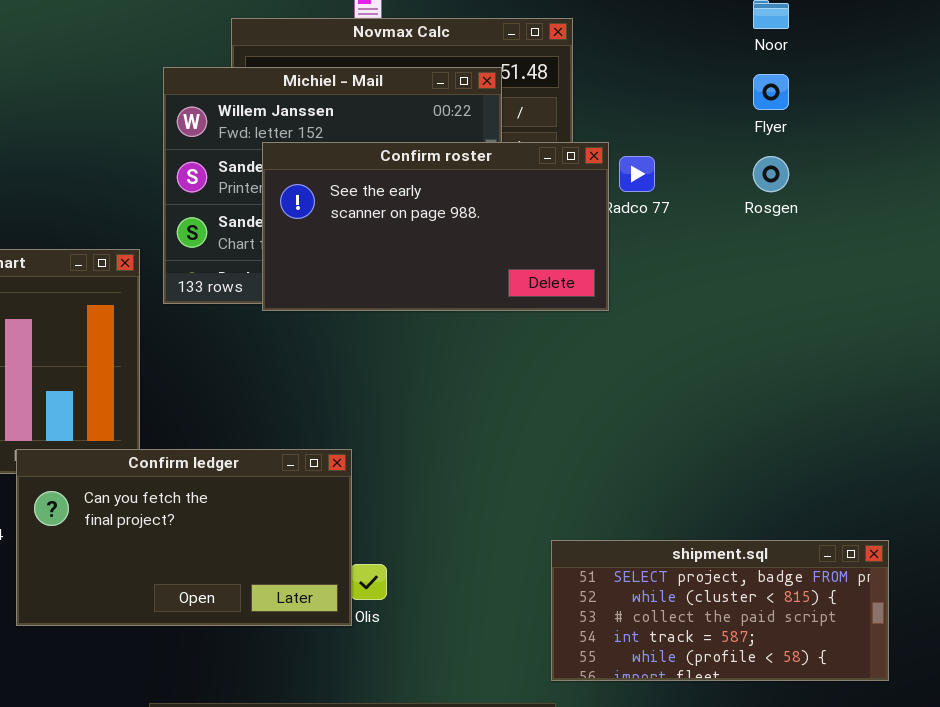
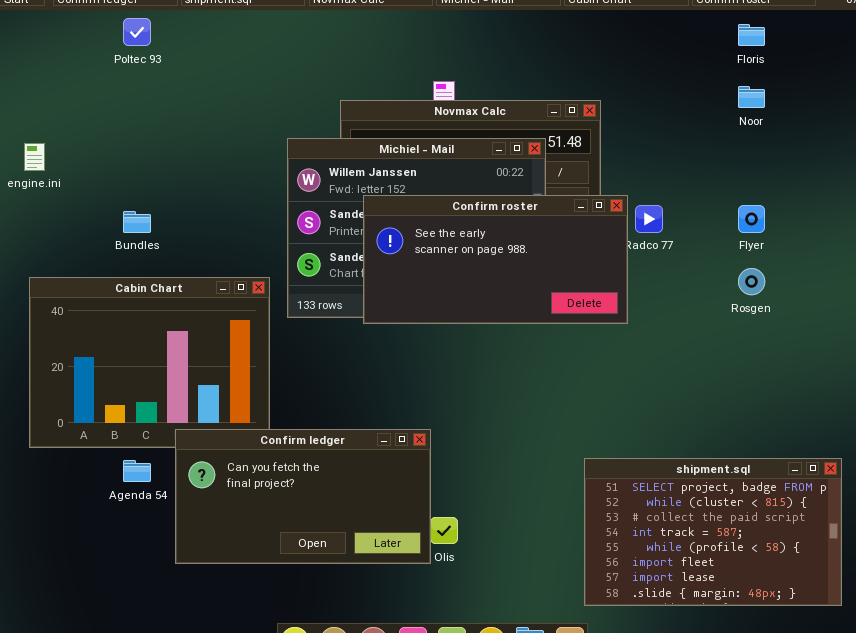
Flyer: [753,74,789,110] -> [738,205,765,233], moved
Rosgen: [753,156,789,192] -> [738,268,765,295], moved
shipment.sql: [551,540,889,681] -> [584,458,842,606], resized

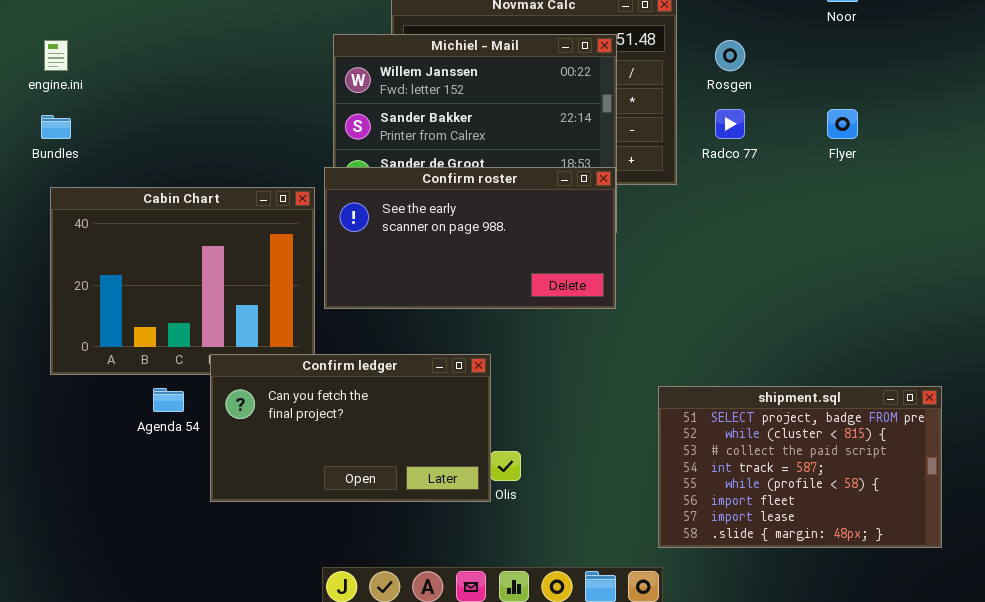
Confirm roster: [363,195,628,324] -> [324,167,616,309], moved
Bundles: [123,211,151,233] -> [41,115,71,139], moved
Rosgen: [738,268,765,295] -> [715,40,745,71], moved

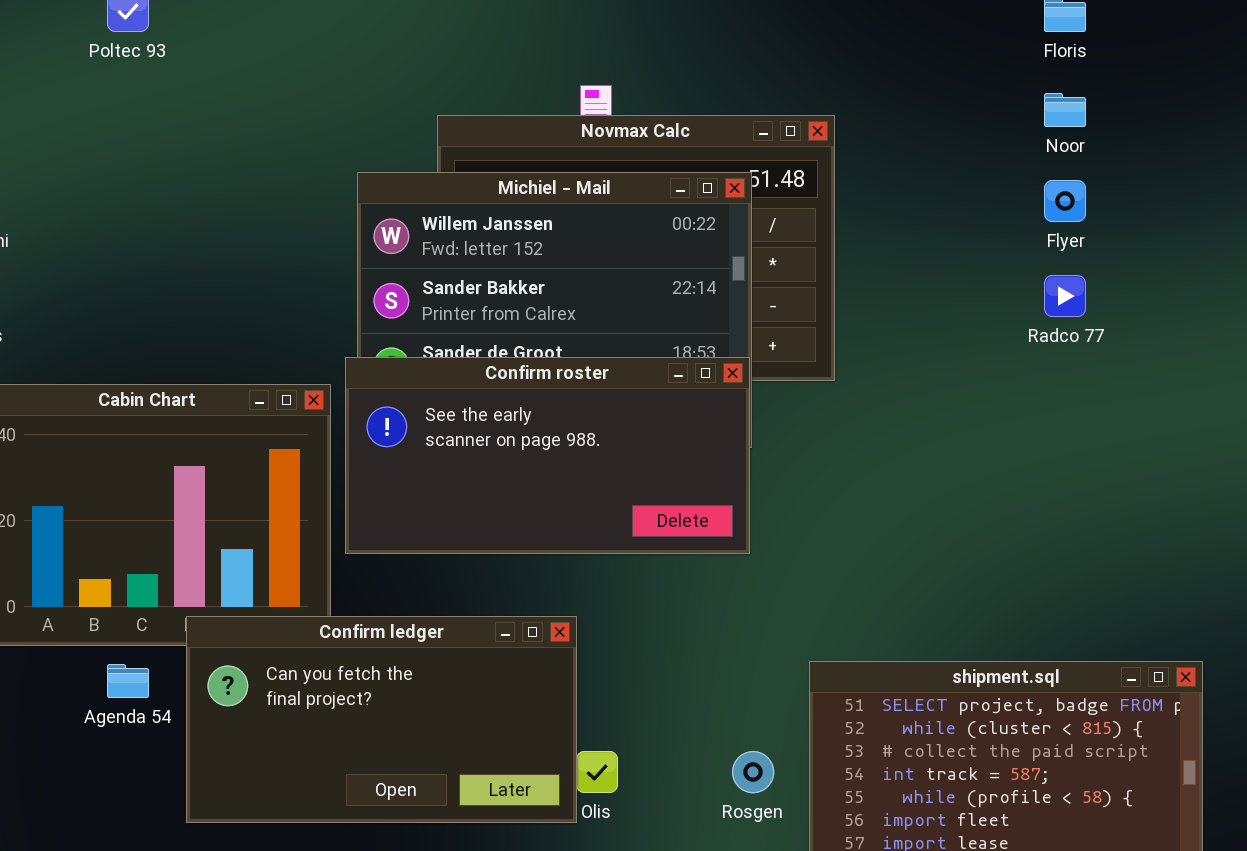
Rosgen: [715,40,745,71] -> [732,751,774,793], moved
Radco 77: [715,109,745,139] -> [1044,275,1086,317], moved
Flyer: [827,109,858,139] -> [1044,180,1086,222], moved

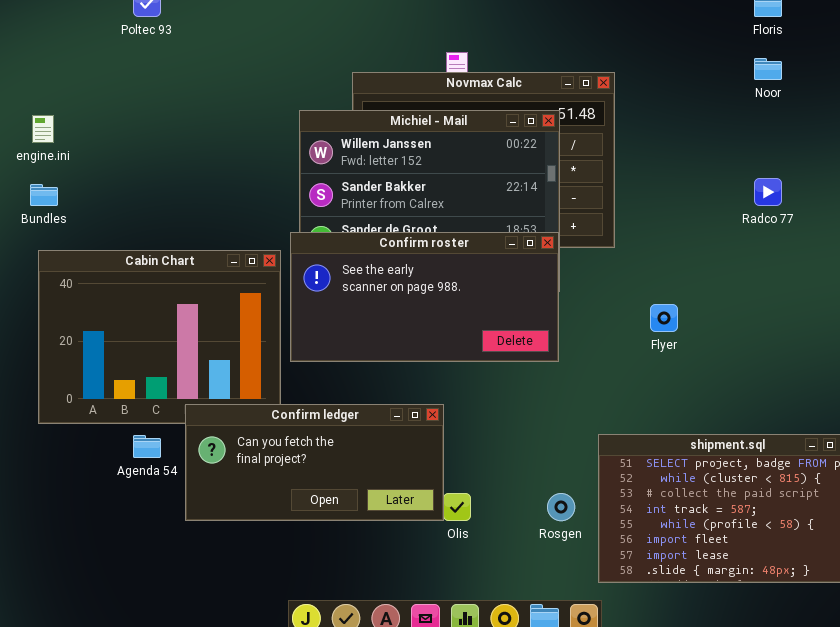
Flyer: [1044,180,1086,222] -> [650,304,678,332], moved
Confirm ledger: [186,616,577,823] -> [185,404,444,521], resized

